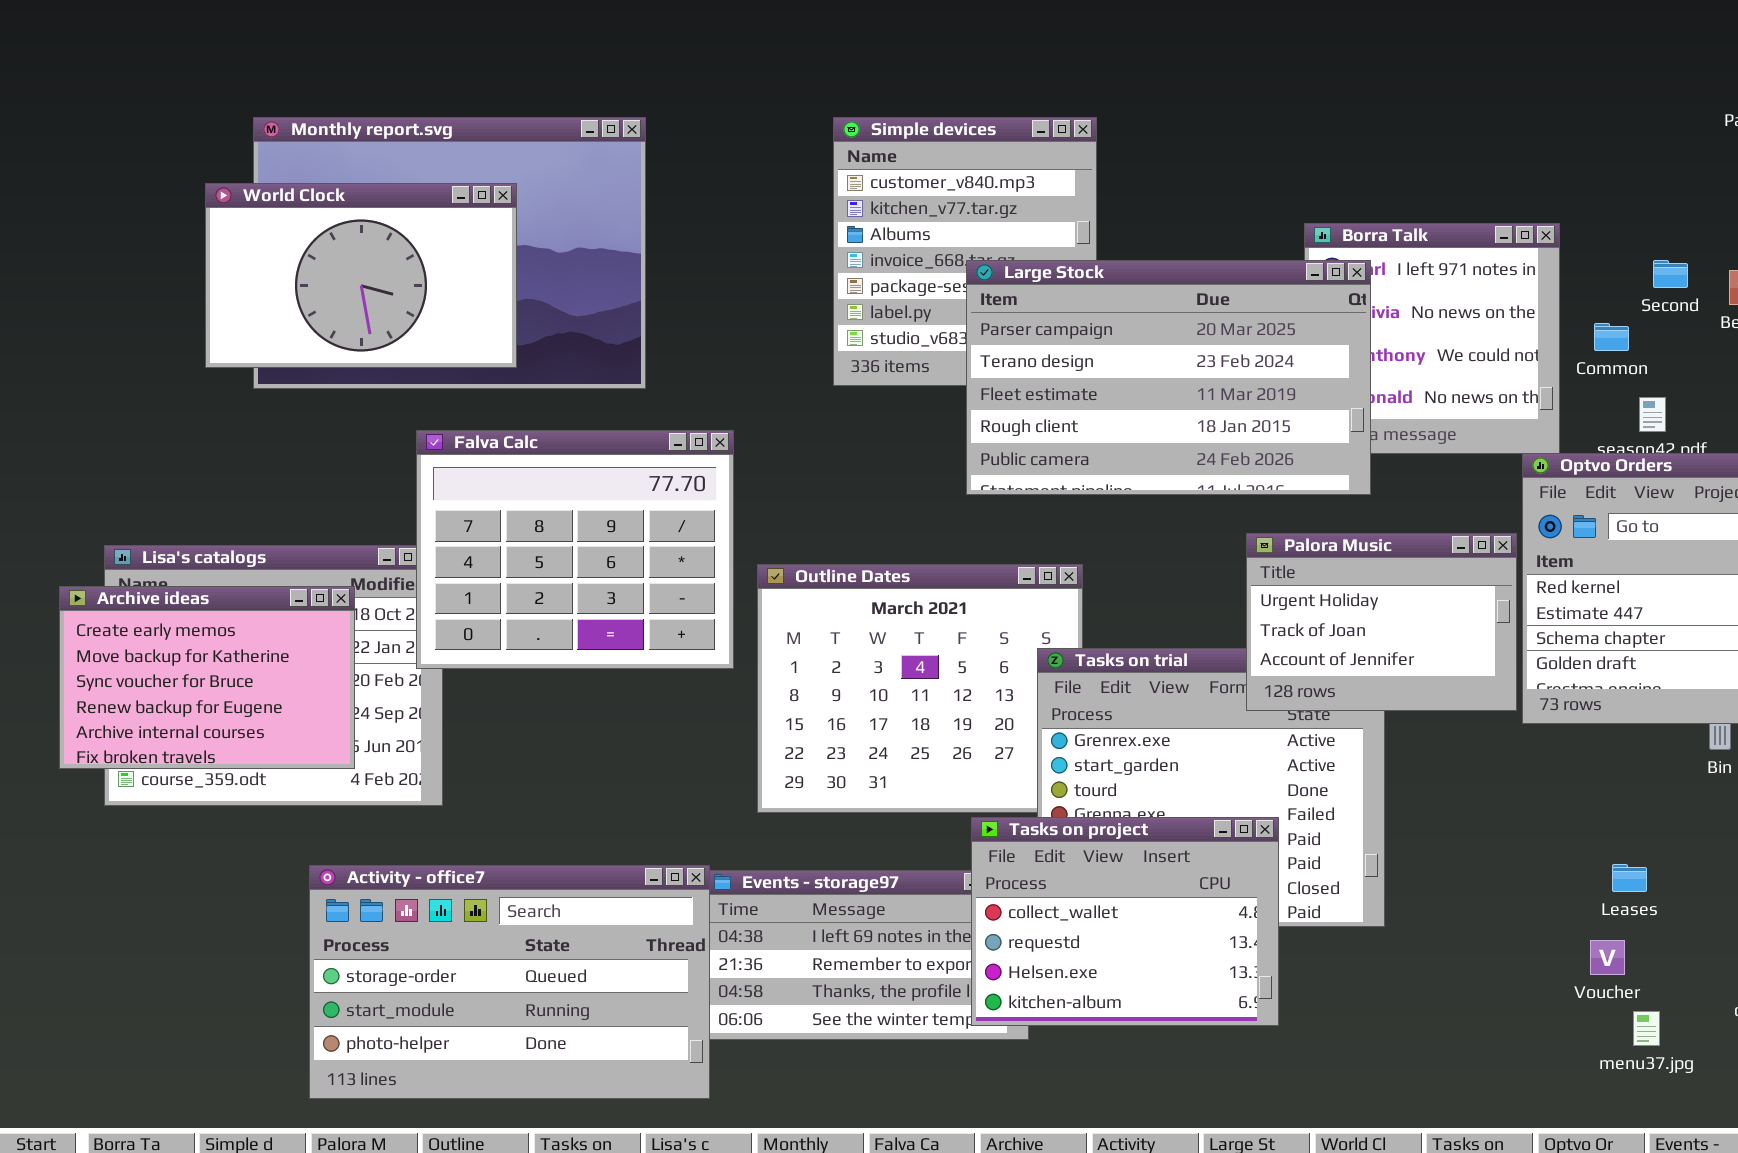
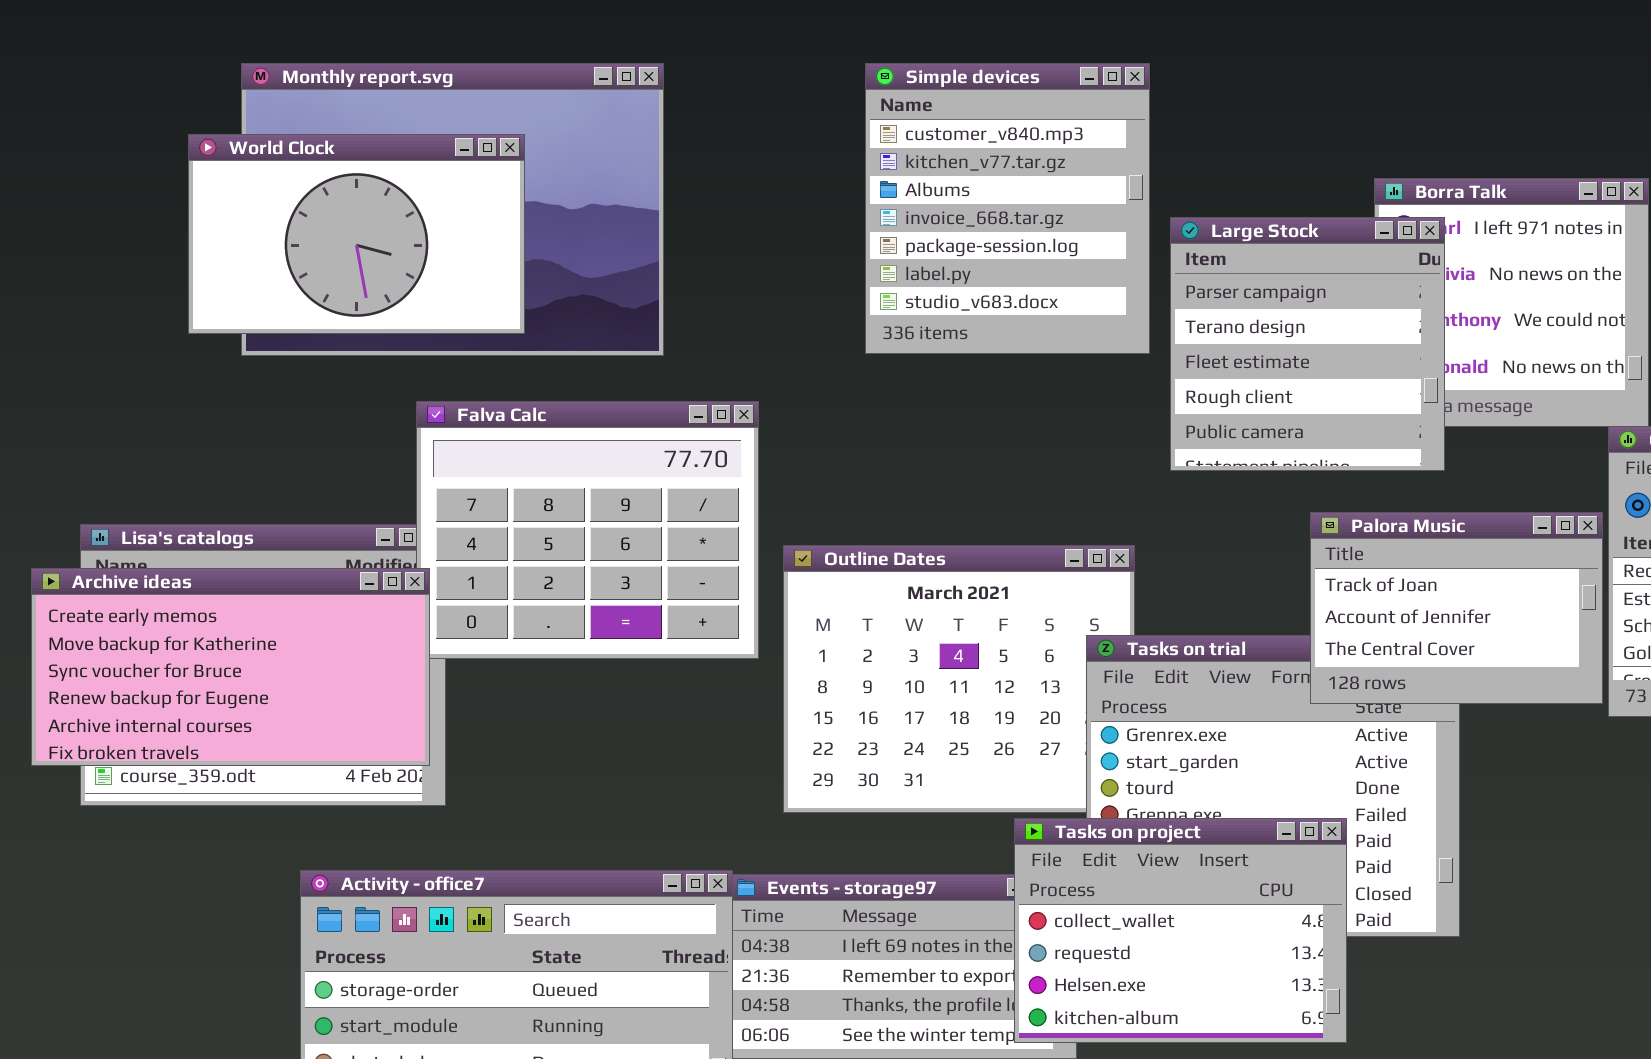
Large Stock: [966,260,1371,495] -> [1170,217,1445,471], resized
Palora Music: [1246,533,1517,711] -> [1310,512,1603,704], scrolled down 1 row
Archive ideas: [59,586,355,769] -> [31,568,430,766], resized

